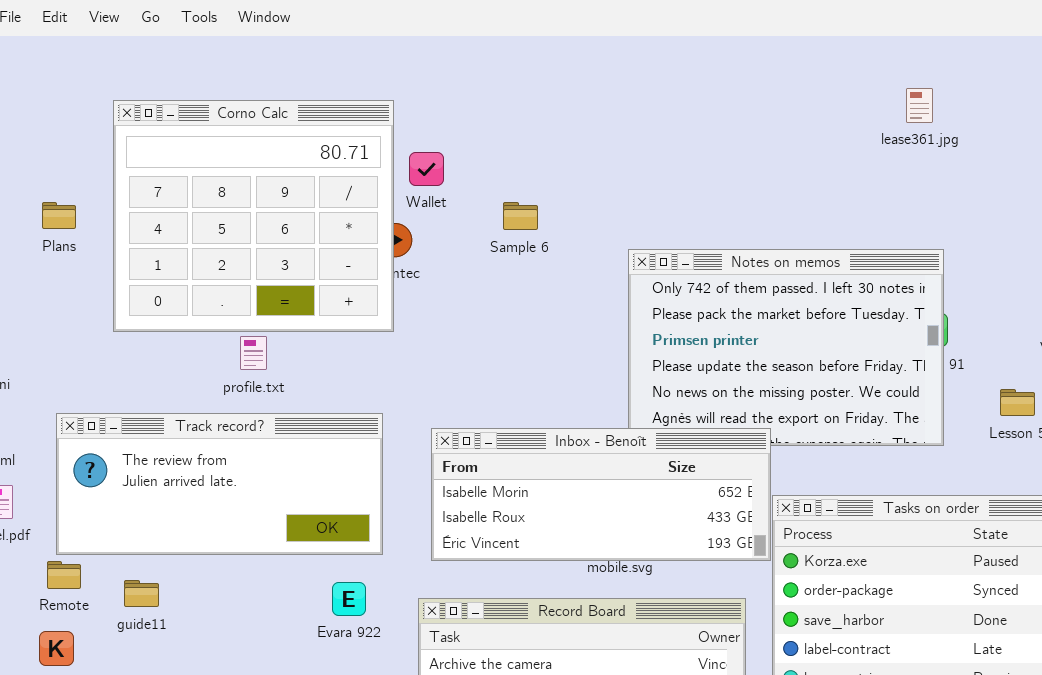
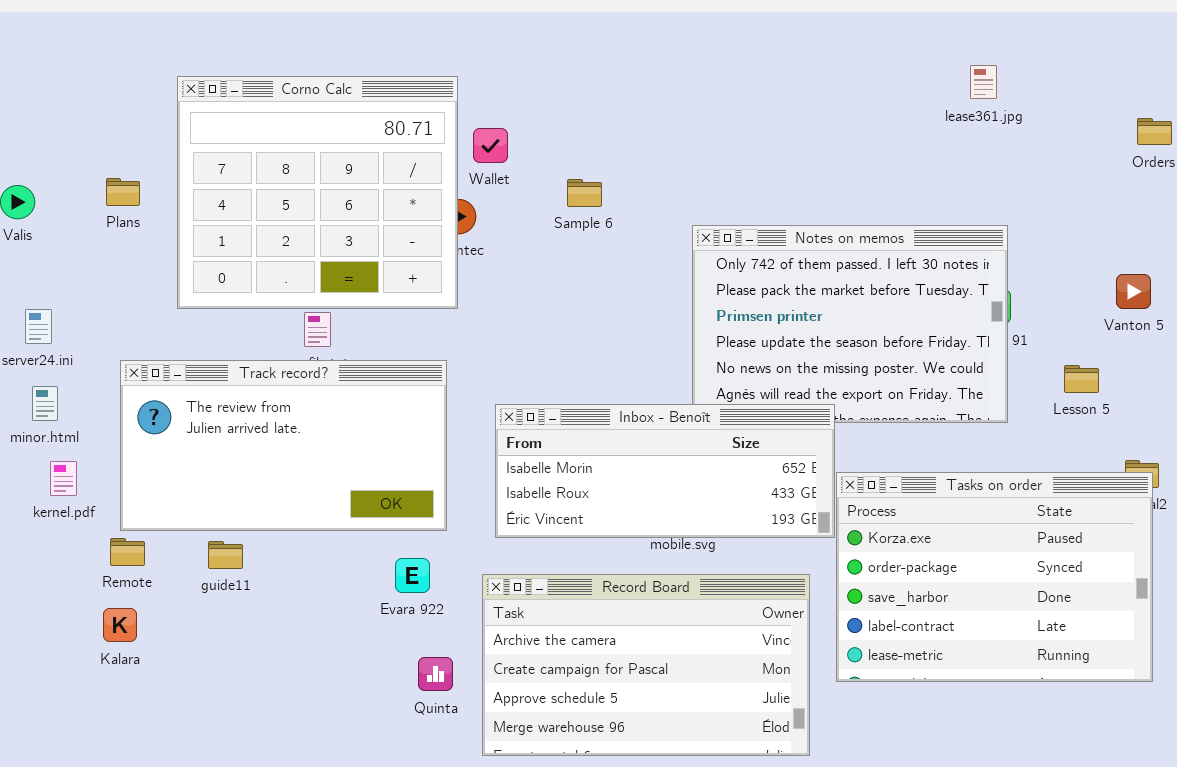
Track record?: [56,413,383,555] -> [120,360,447,531], resized
guide11: [124,580,159,607] -> [208,541,243,569], moved

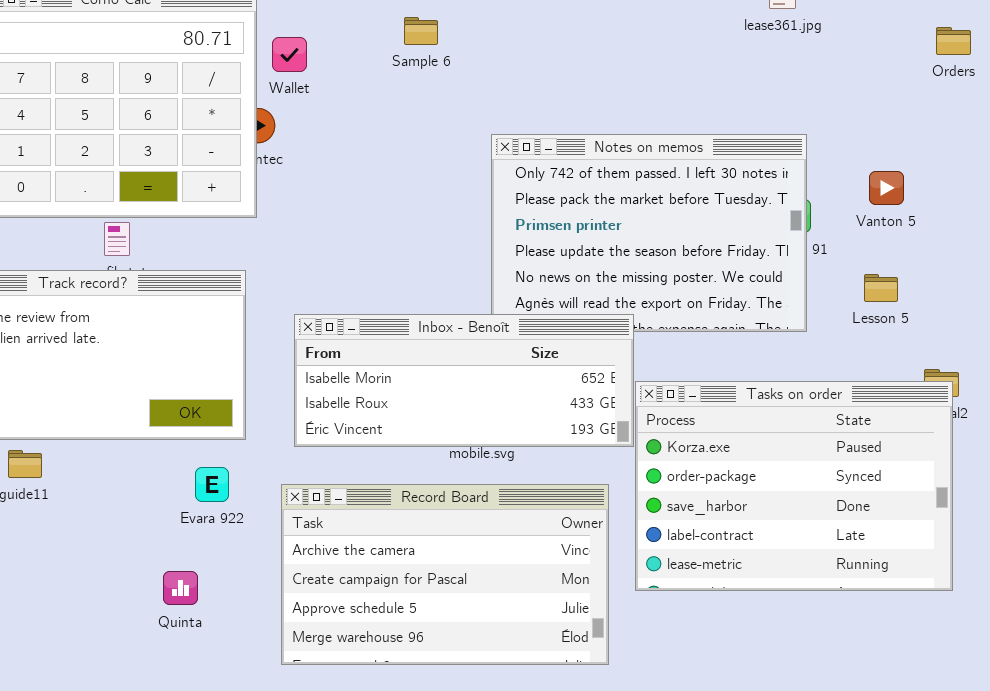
Sample 6: [567,179,602,207] -> [404,17,438,45], moved
Vanton 5: [1116,274,1151,309] -> [869,171,904,205], moved
Quinta: [418,657,453,691] -> [163,571,198,605], moved

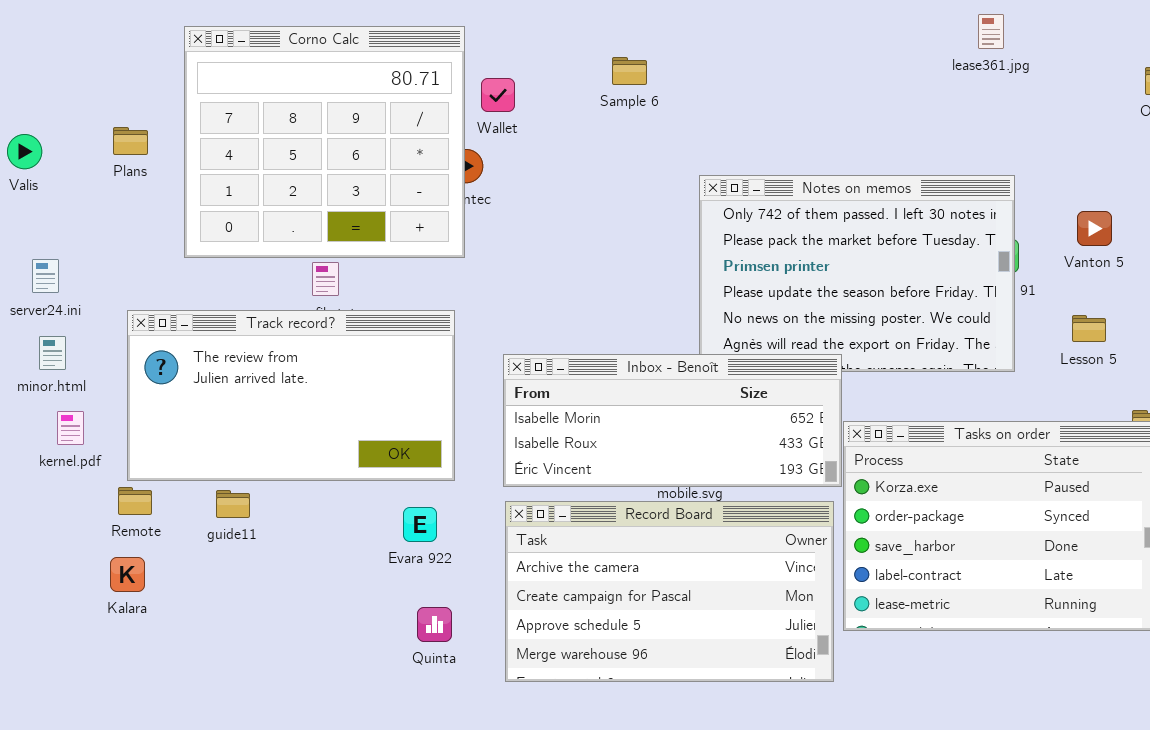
Record Board: [281,484,609,665] -> [505,501,834,682], moved
Quinta: [163,571,198,605] -> [417,607,452,642], moved

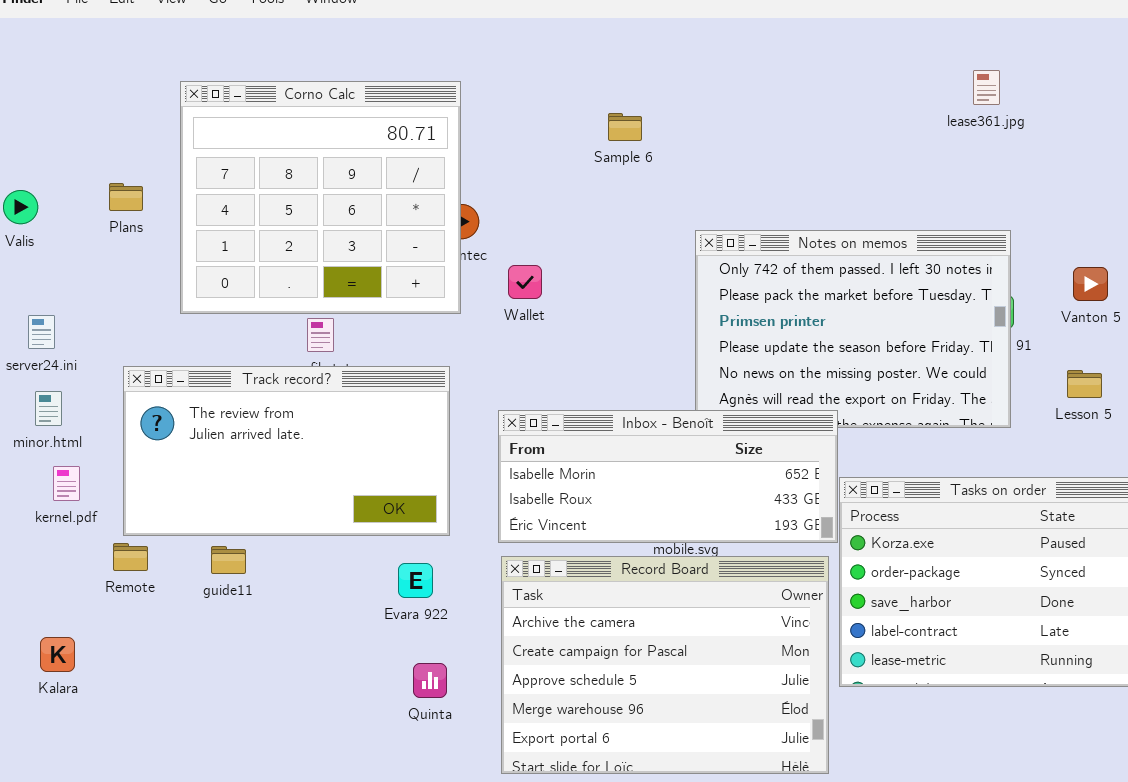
Wallet: [481,78,515,112] -> [508,265,542,299], moved
Record Board: [505,501,834,682] -> [501,556,829,774], resized
Kalara: [110,557,145,592] -> [40,637,75,672], moved

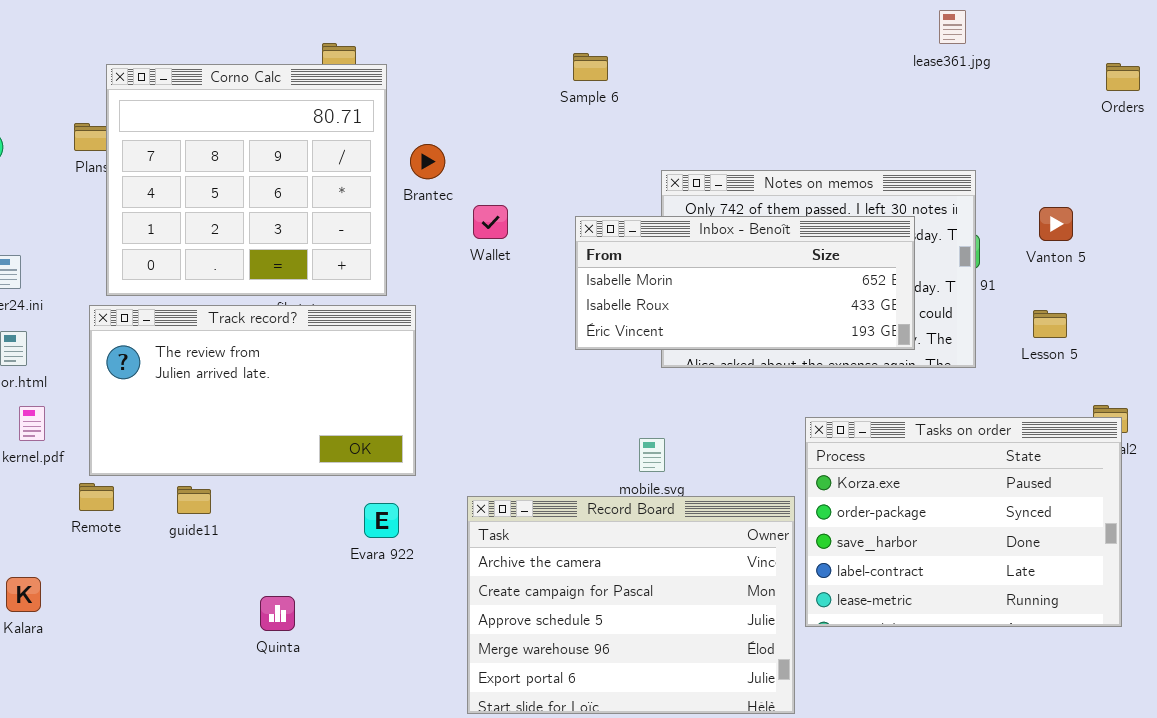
Corno Calc: [180,81,461,314] -> [106,64,387,296], moved
Inbox - Benoît: [498,410,838,543] -> [575,216,915,350], moved
Quinta: [413,663,447,698] -> [260,596,295,631], moved

